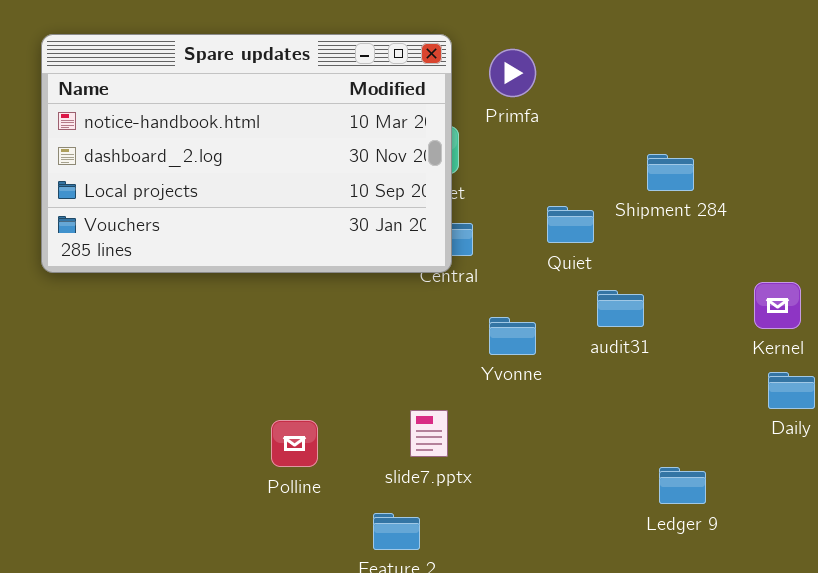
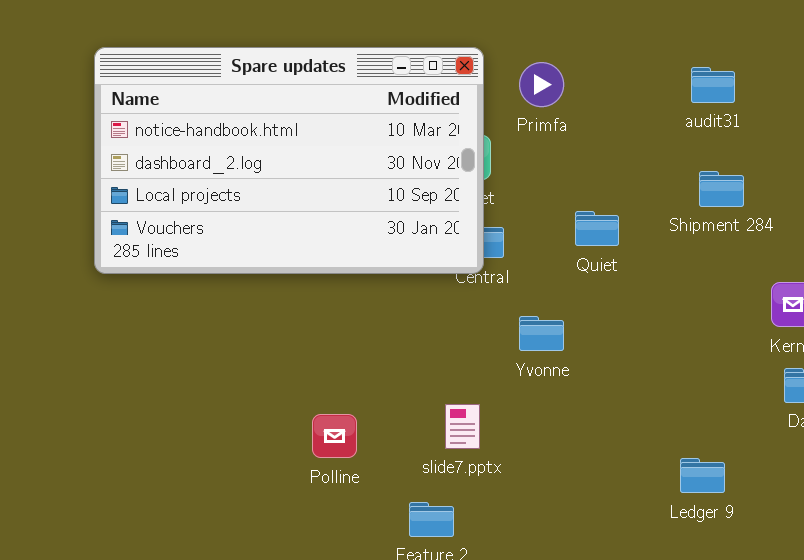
Shipment 284: [647,154,694,191] -> [699,171,744,207], moved
audit31: [597,290,644,327] -> [691,67,735,103], moved

